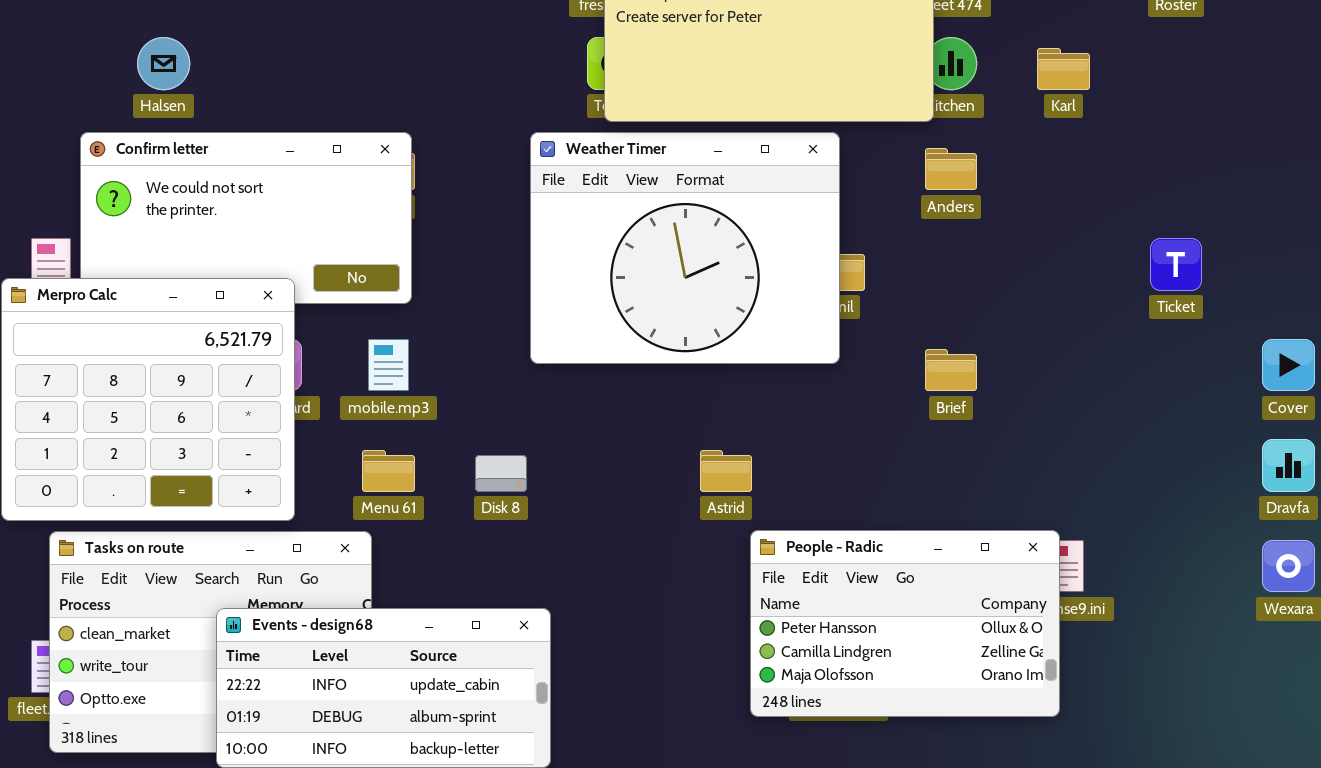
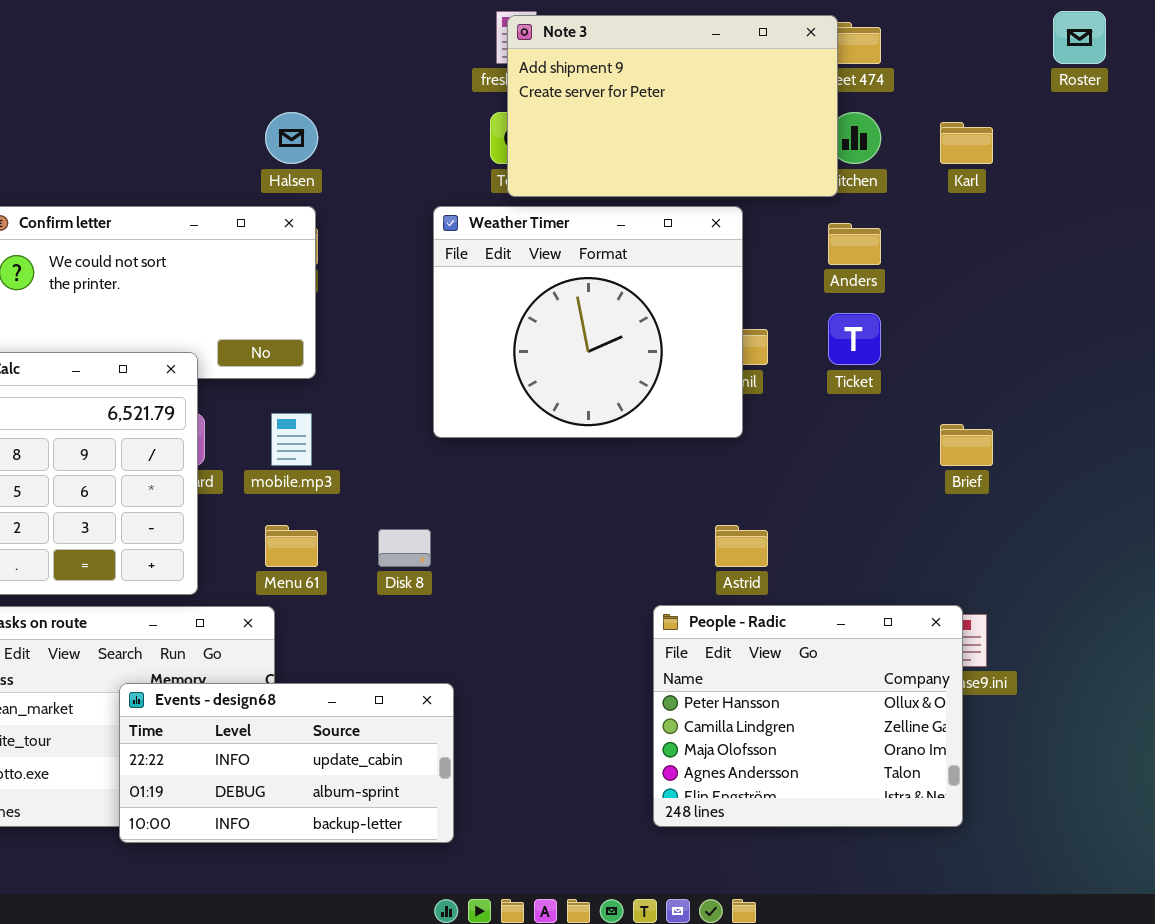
Halsen: [137,37,190,90] -> [265,112,318,164], moved
Ticket: [1150,238,1202,291] -> [828,313,881,365], moved
Brief: [925,349,977,391] -> [940,424,993,466], moved
Astrid: [700,450,752,492] -> [715,525,768,567], moved
People - Radic: [750,530,1060,717] -> [653,605,963,827], resized

